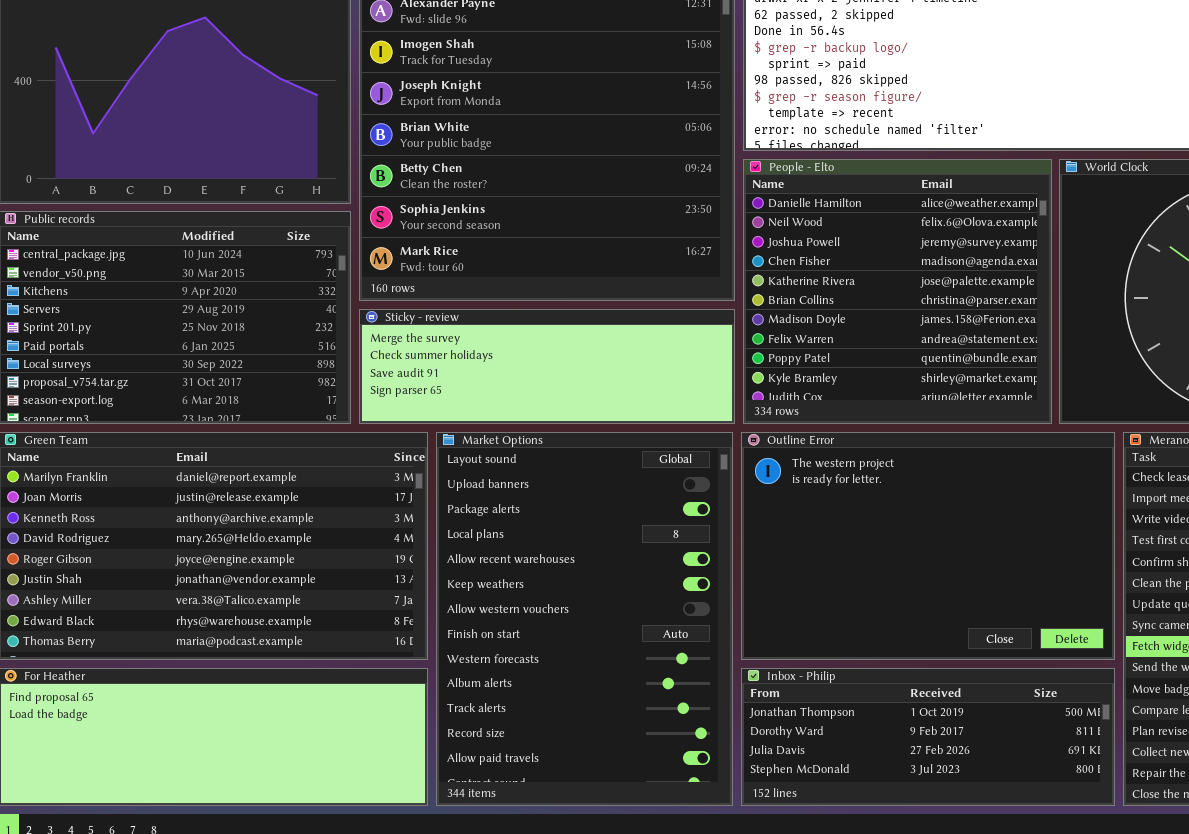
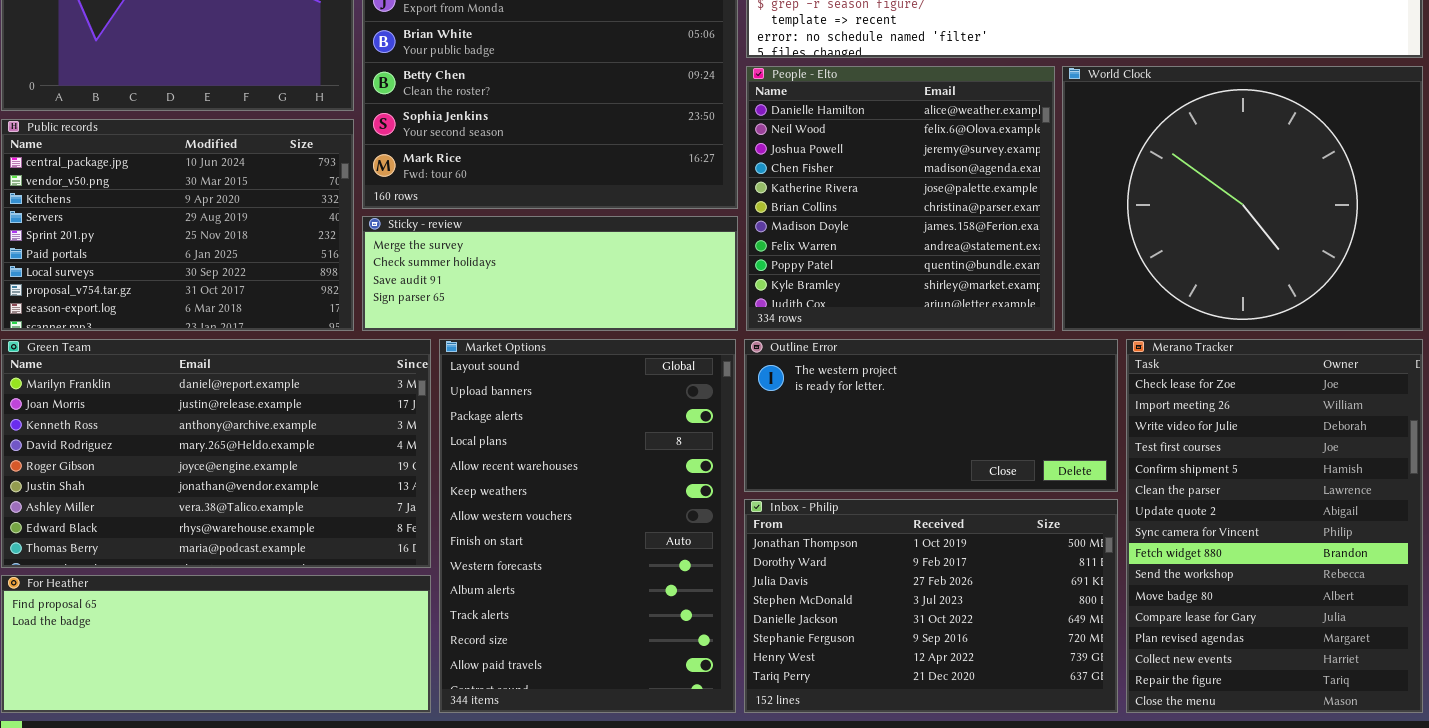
Outline Error: [741,432,1115,660] -> [744,339,1118,492], resized
Inbox - Philip: [741,668,1115,806] -> [744,499,1118,713], resized

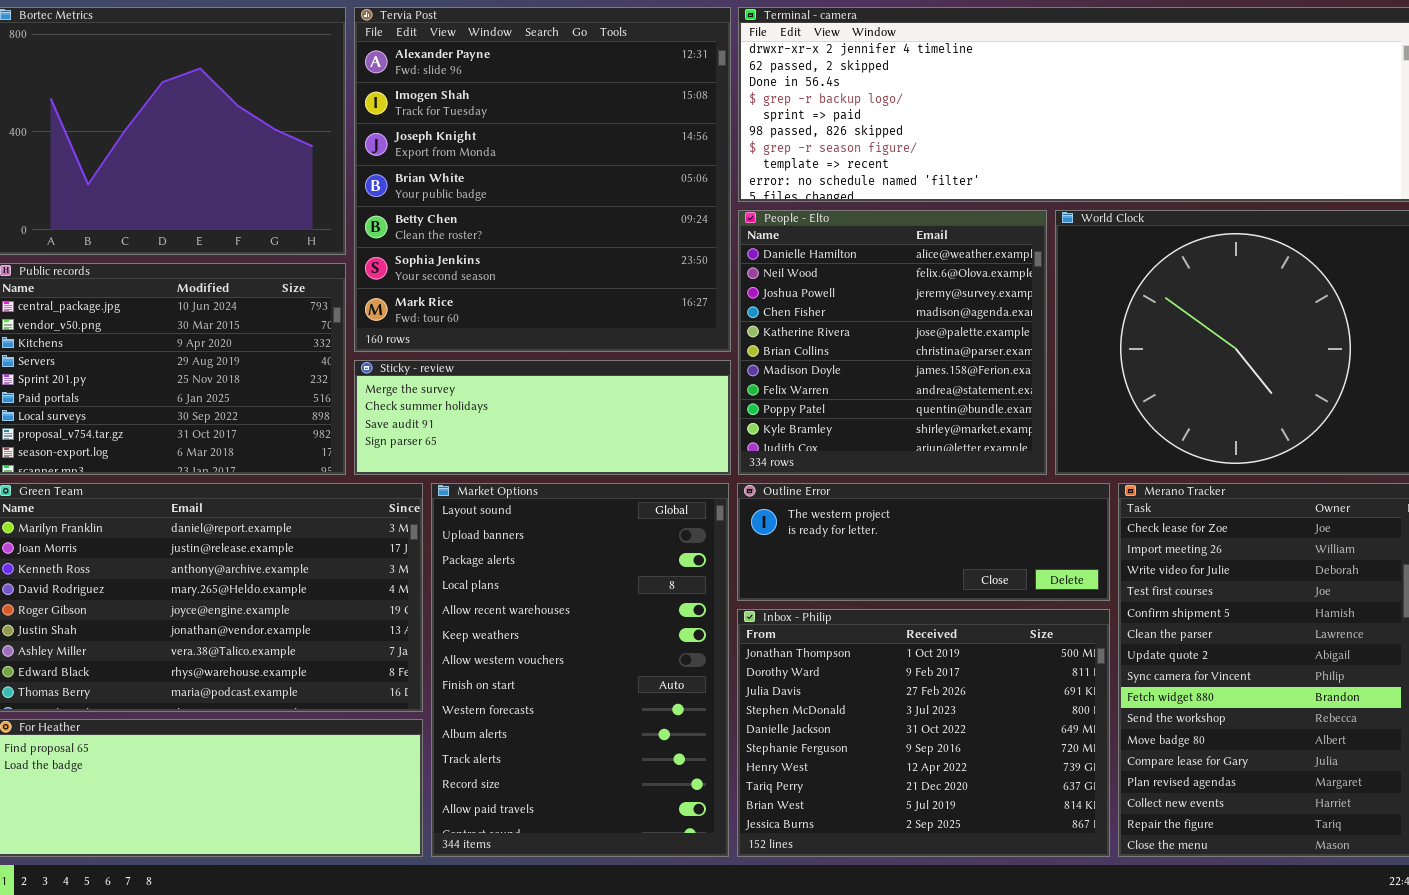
Outline Error: [744,339,1118,492] -> [737,483,1110,601], resized
Inbox - Philip: [744,499,1118,713] -> [737,609,1110,857], resized

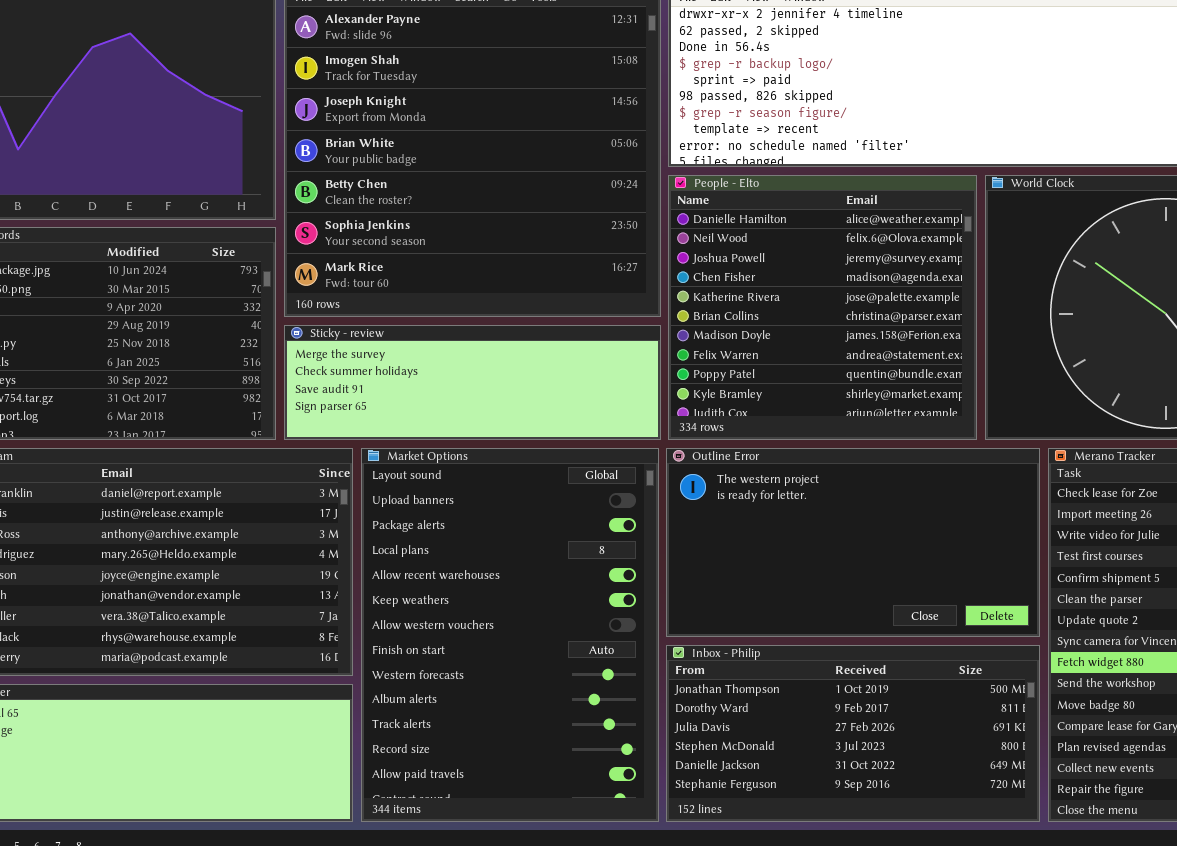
Outline Error: [737,483,1110,601] -> [666,448,1040,637], resized
Inbox - Philip: [737,609,1110,857] -> [666,645,1040,822], resized

